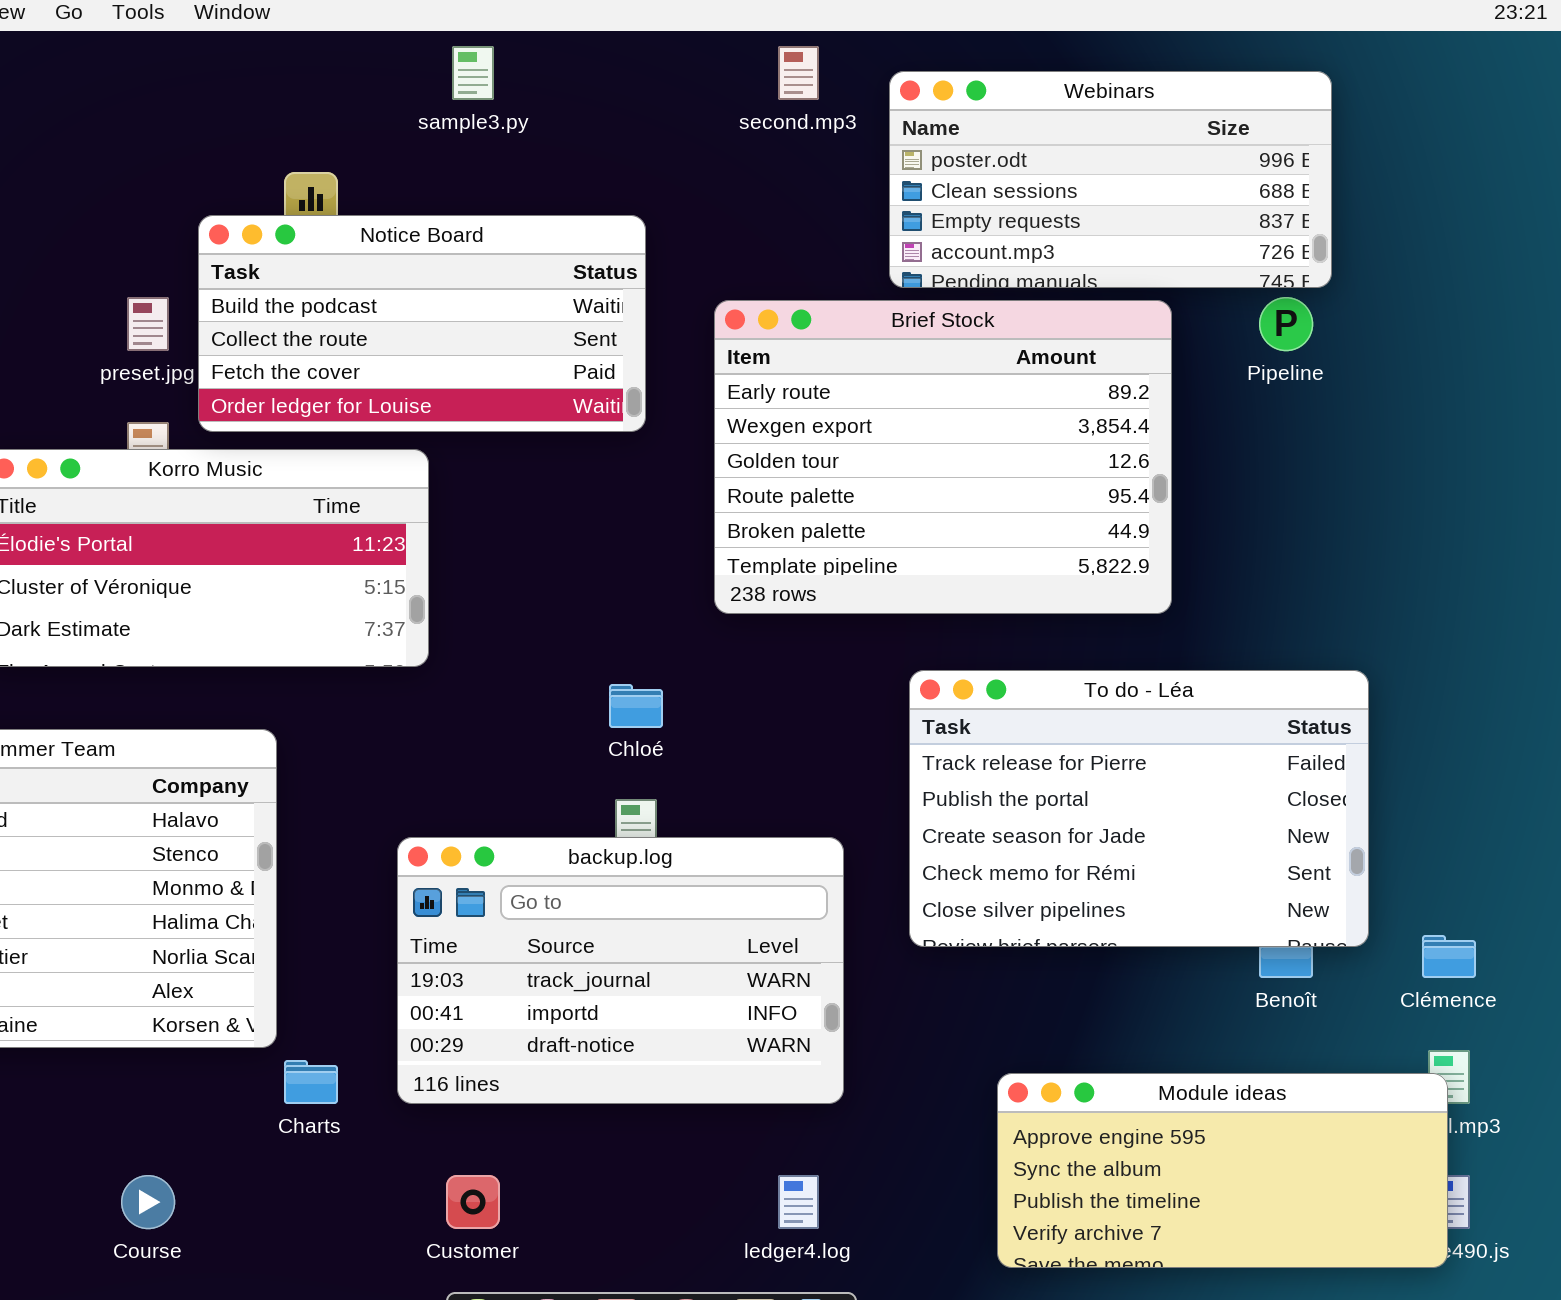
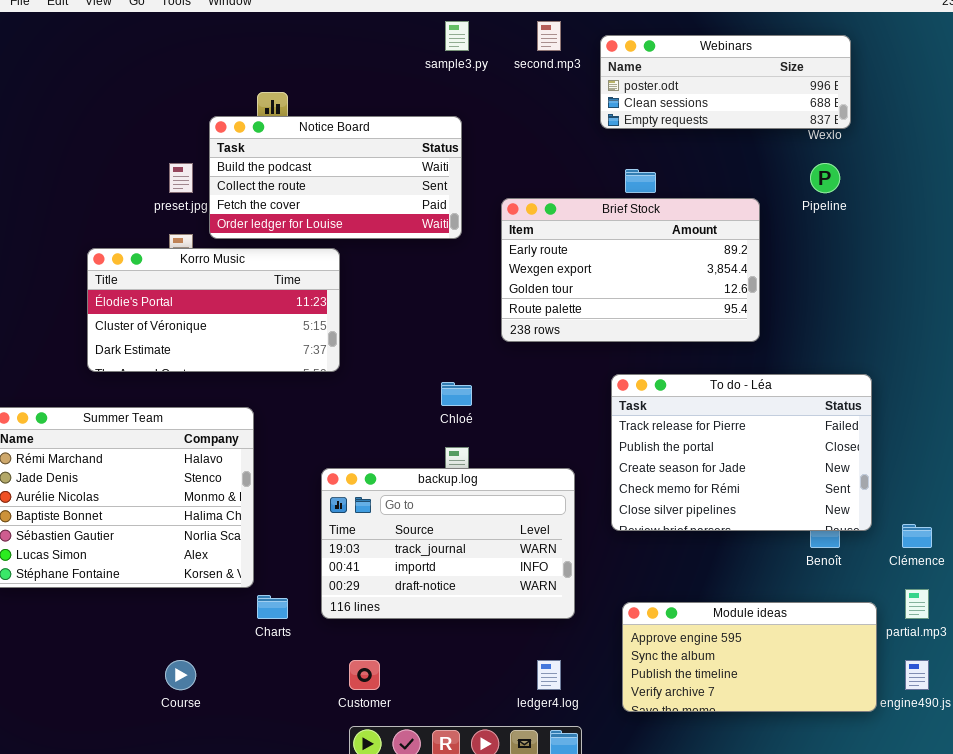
sample3.py: [452,46,494,100] -> [445,21,469,51], moved
Webinars: [889,71,1332,288] -> [600,35,851,129], resized
Brief Stock: [714,300,1172,614] -> [501,198,760,342], resized
Module ideas: [997,1073,1448,1268] -> [622,602,877,712], moved

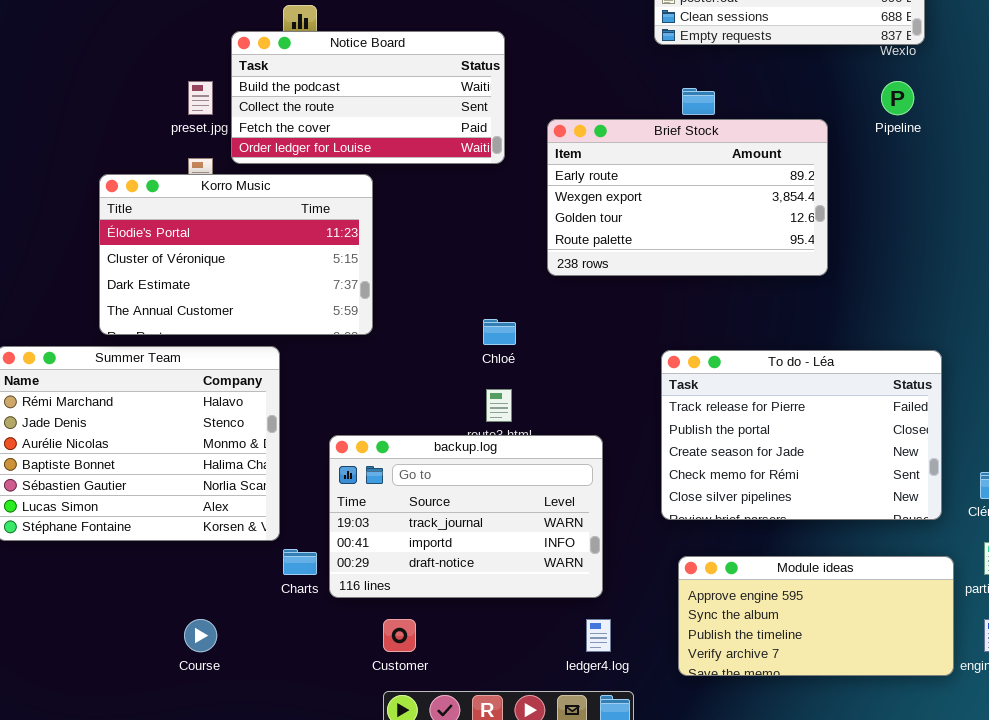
Korro Music: [87,248,340,372] -> [99,174,373,335], resized
To do - Léa: [611,374,872,531] -> [661,350,942,520], moved
backup.log: [321,468,575,619] -> [329,435,603,598], moved

